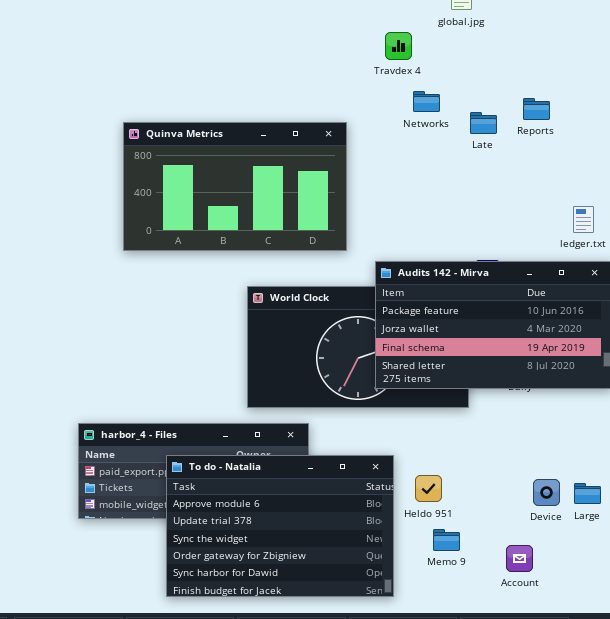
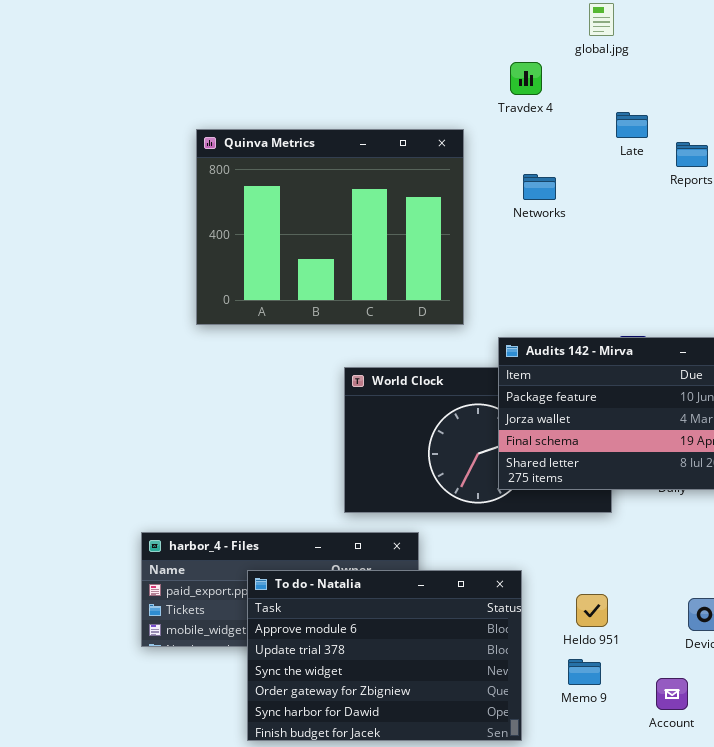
Networks: [413,91,440,112] -> [523,174,556,200], moved
Late: [470,112,497,134] -> [616,112,648,138], moved
Quinva Metrics: [123,122,347,251] -> [196,129,464,325], resized
Heldo 951: [415,475,442,502] -> [576,594,608,627], moved

